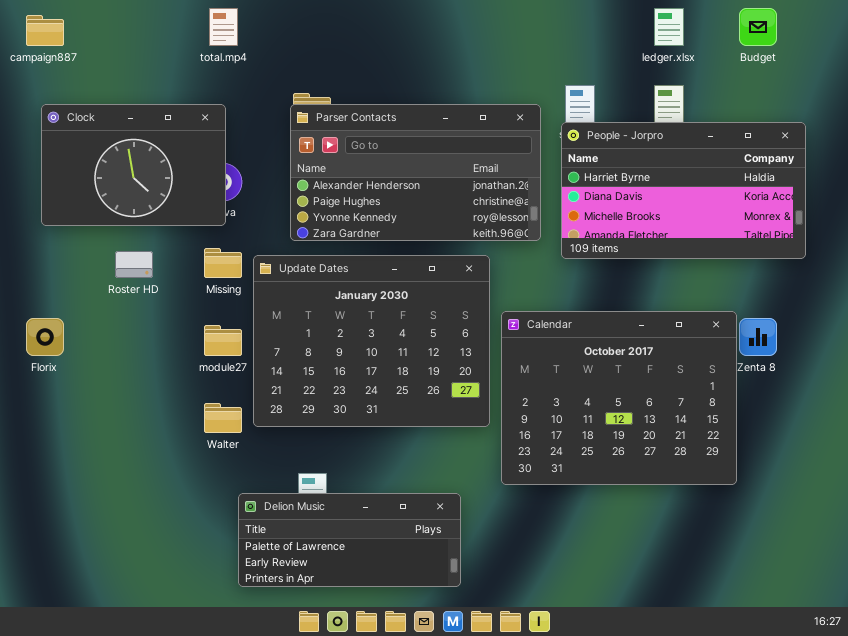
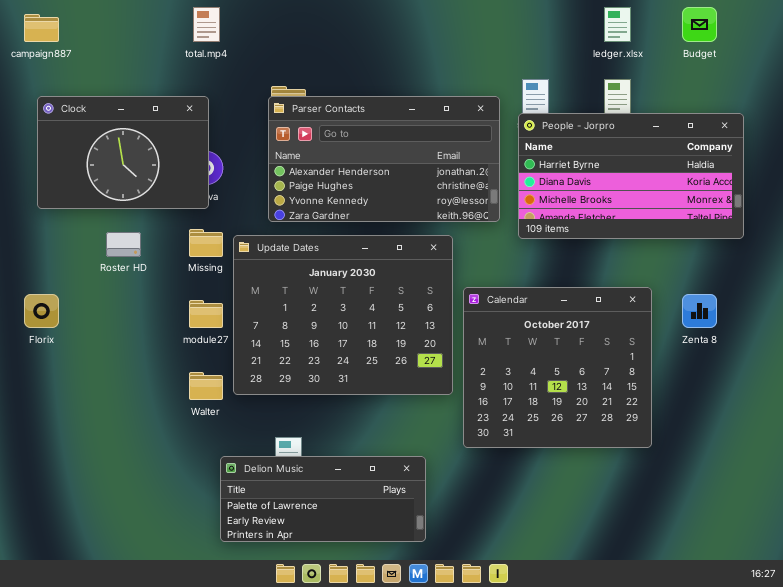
Calendar: [501,311,737,485] -> [463,287,652,448], resized

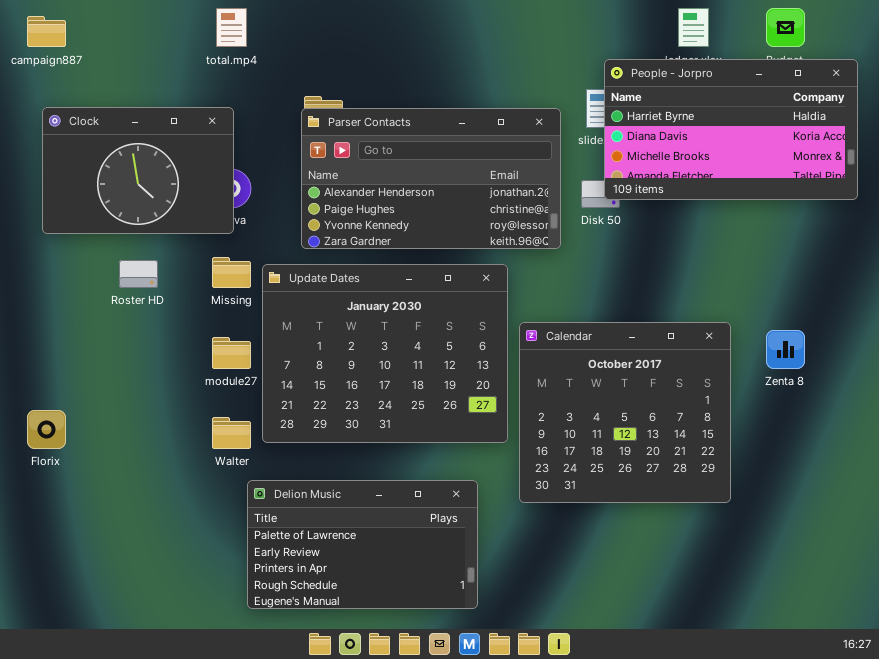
People - Jorpro: [518,113,744,239] -> [604,59,858,200], moved
Florix: [24,294,59,328] -> [27,410,66,449], moved
Delion Music: [220,456,426,542] -> [247,480,478,609], resized

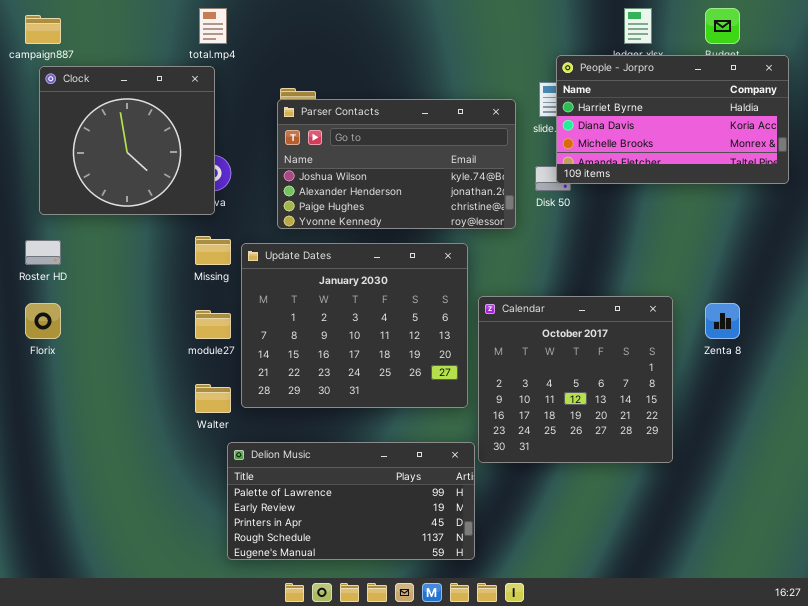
Clock: [42,107,234,234] -> [39,66,215,215], resized
Parser Contacts: [301,108,561,249] -> [277,99,516,229], scrolled up 1 row
Roster HD: [119,260,158,288] -> [25,240,61,265], moved
Florix: [27,410,66,449] -> [25,303,61,339], moved
Delion Music: [247,480,478,609] -> [227,442,475,560], resized

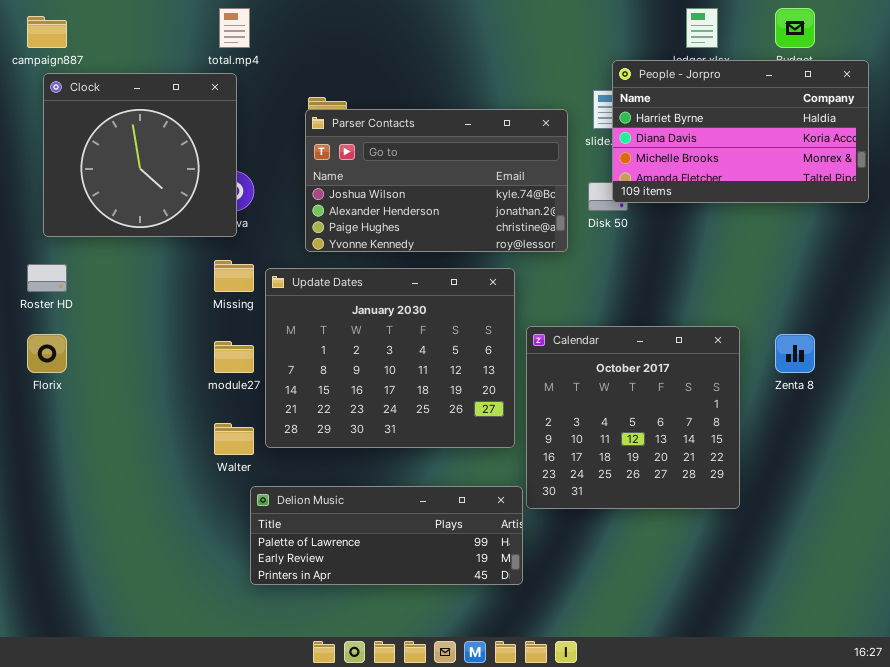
Delion Music: [227,442,475,560] -> [250,486,523,585], resized

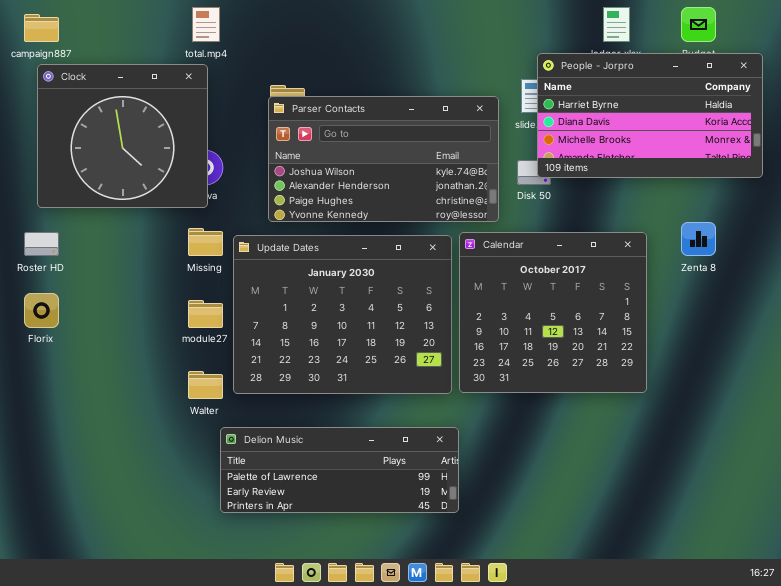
Calendar: [526,326,740,509] -> [459,232,647,393], moved
Zenta 8: [775,334,815,373] -> [681,222,716,256], moved

